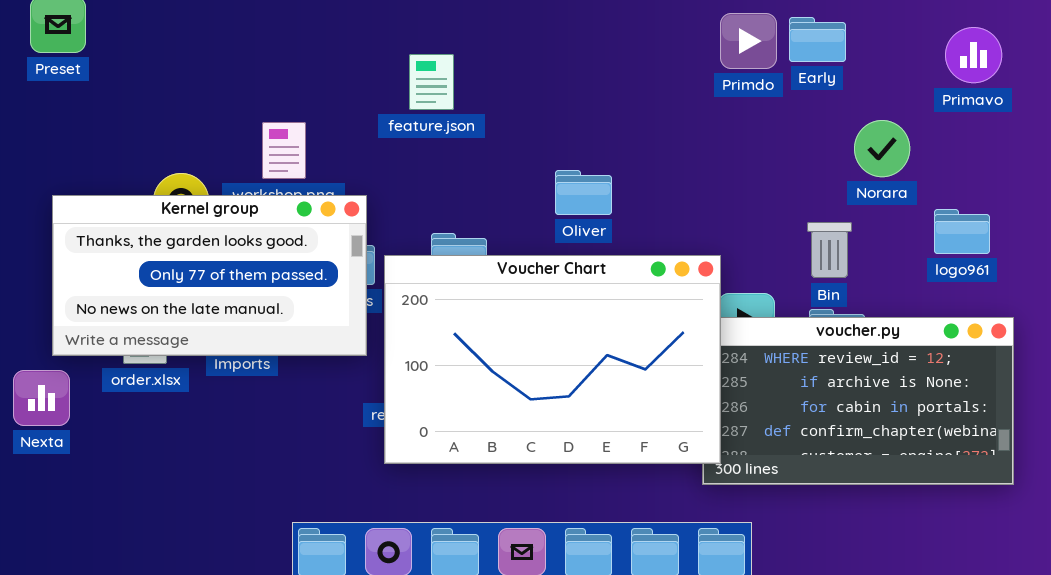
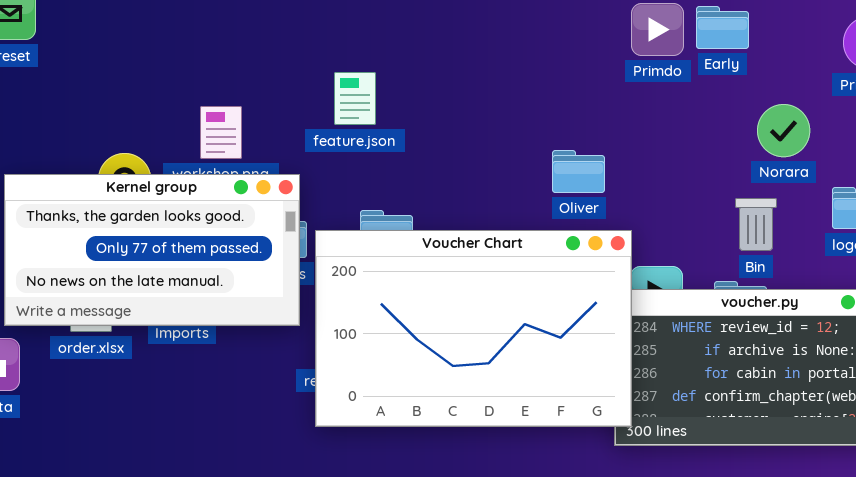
feature.json: [409,54,454,110] -> [334,72,376,125], moved
Oliver: [555,170,612,215] -> [552,150,605,193], moved
Bin: [807,222,852,278] -> [735,198,777,251], moved

